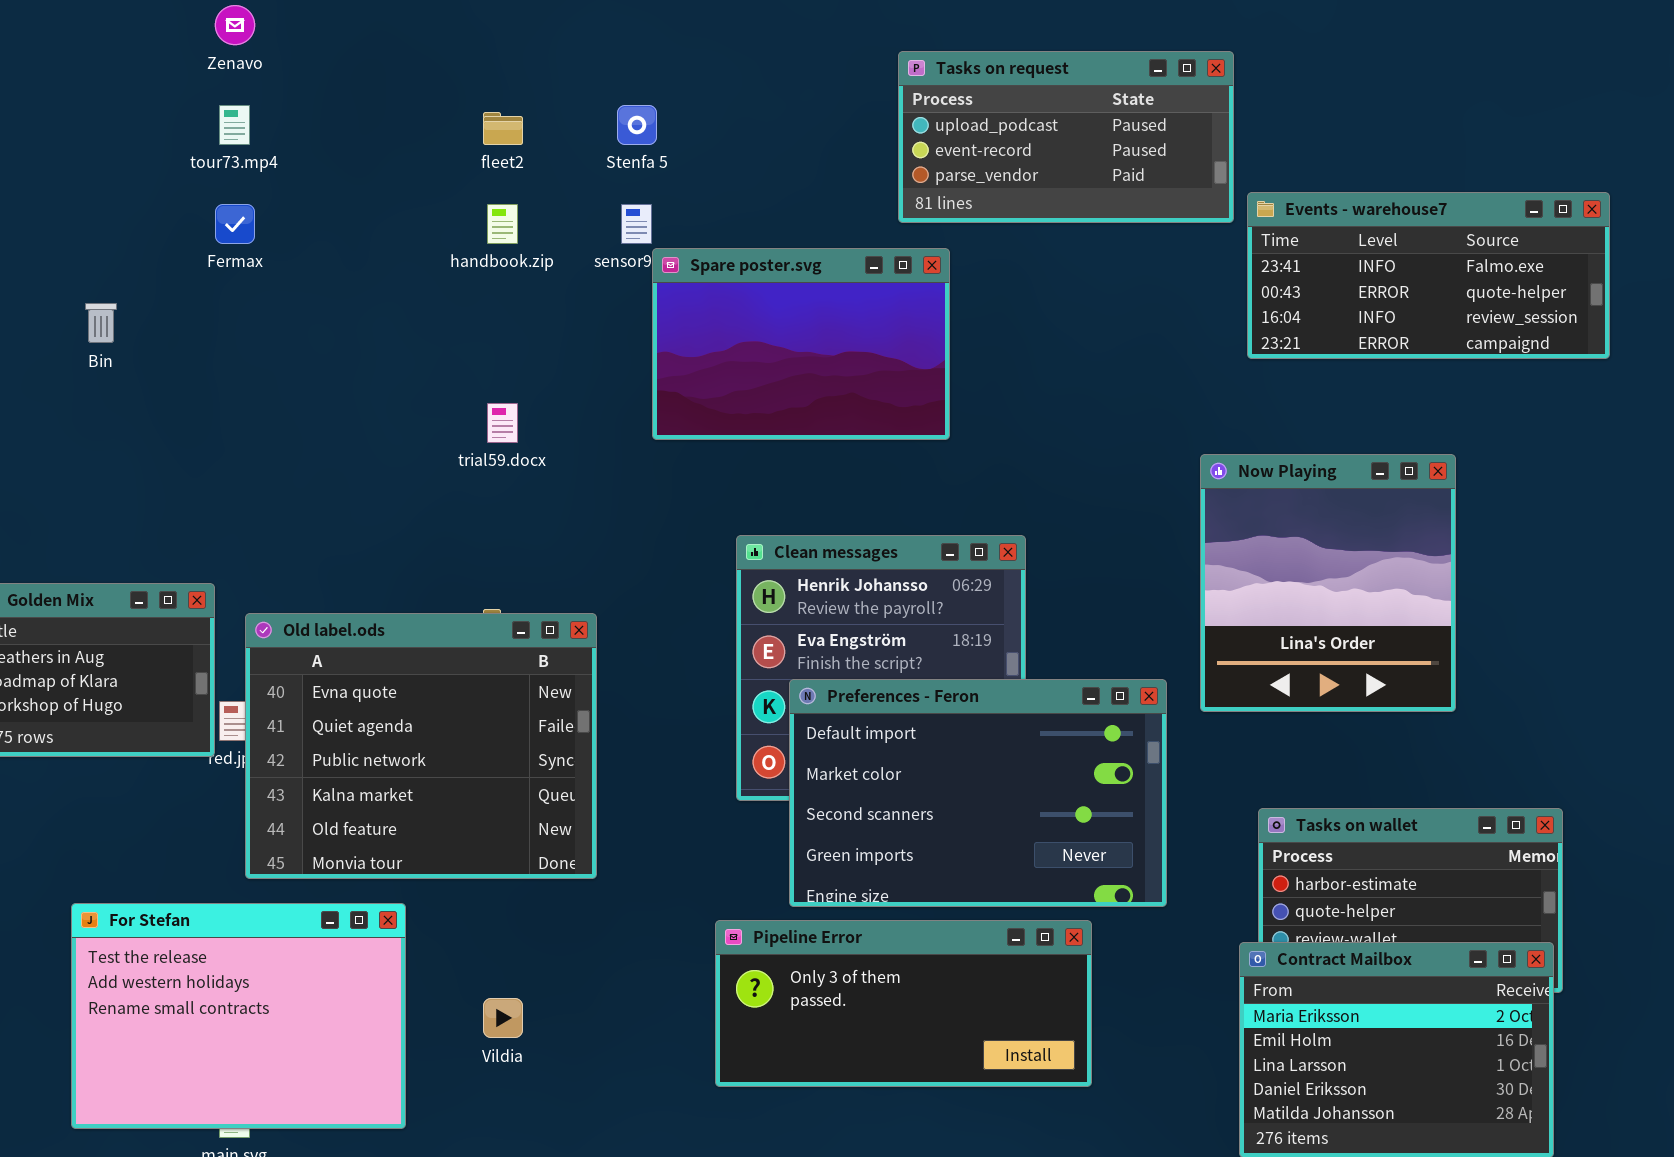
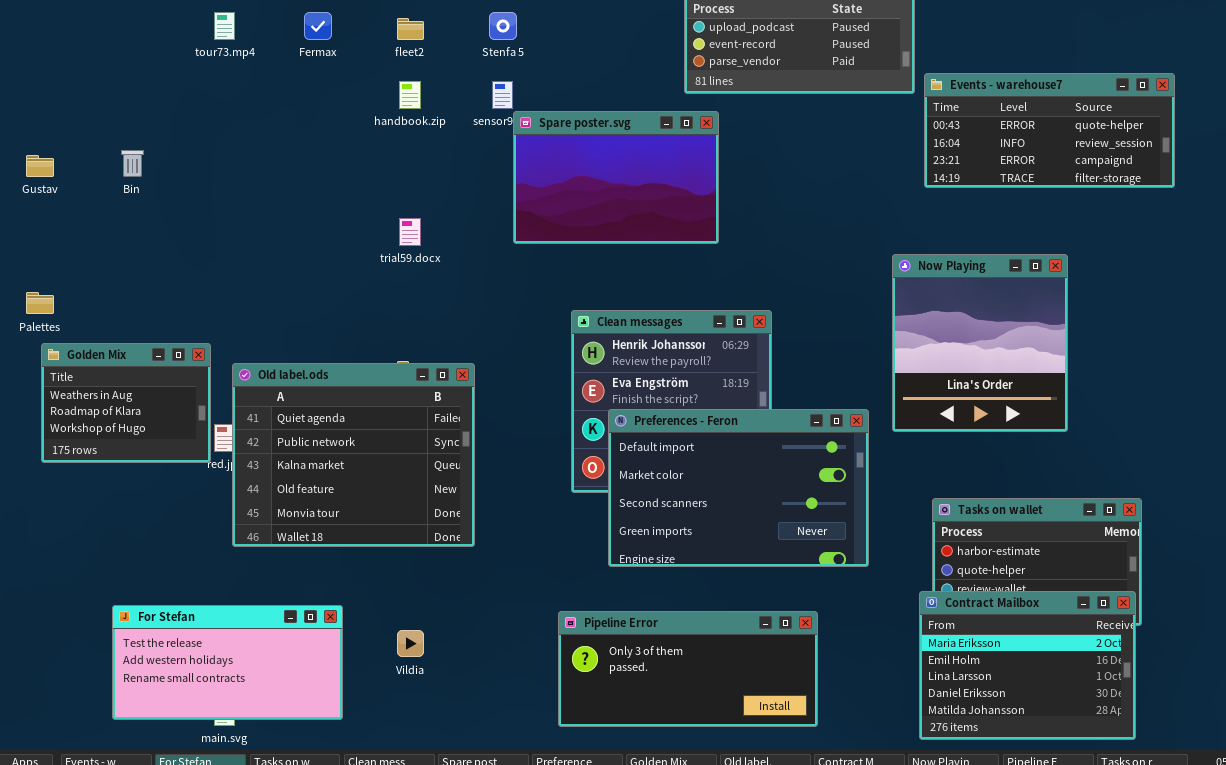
Events - warehouse7: [1247,192,1610,359] -> [924,73,1175,188], scrolled down 1 row
Fermax: [215,204,255,244] -> [304,12,332,40], moved
Old label.ods: [245,613,597,879] -> [232,363,475,547], scrolled down 1 row
For Stefan: [71,903,406,1129] -> [112,605,343,720], resized
Pipeline Error: [715,920,1092,1087] -> [558,611,818,727], moved

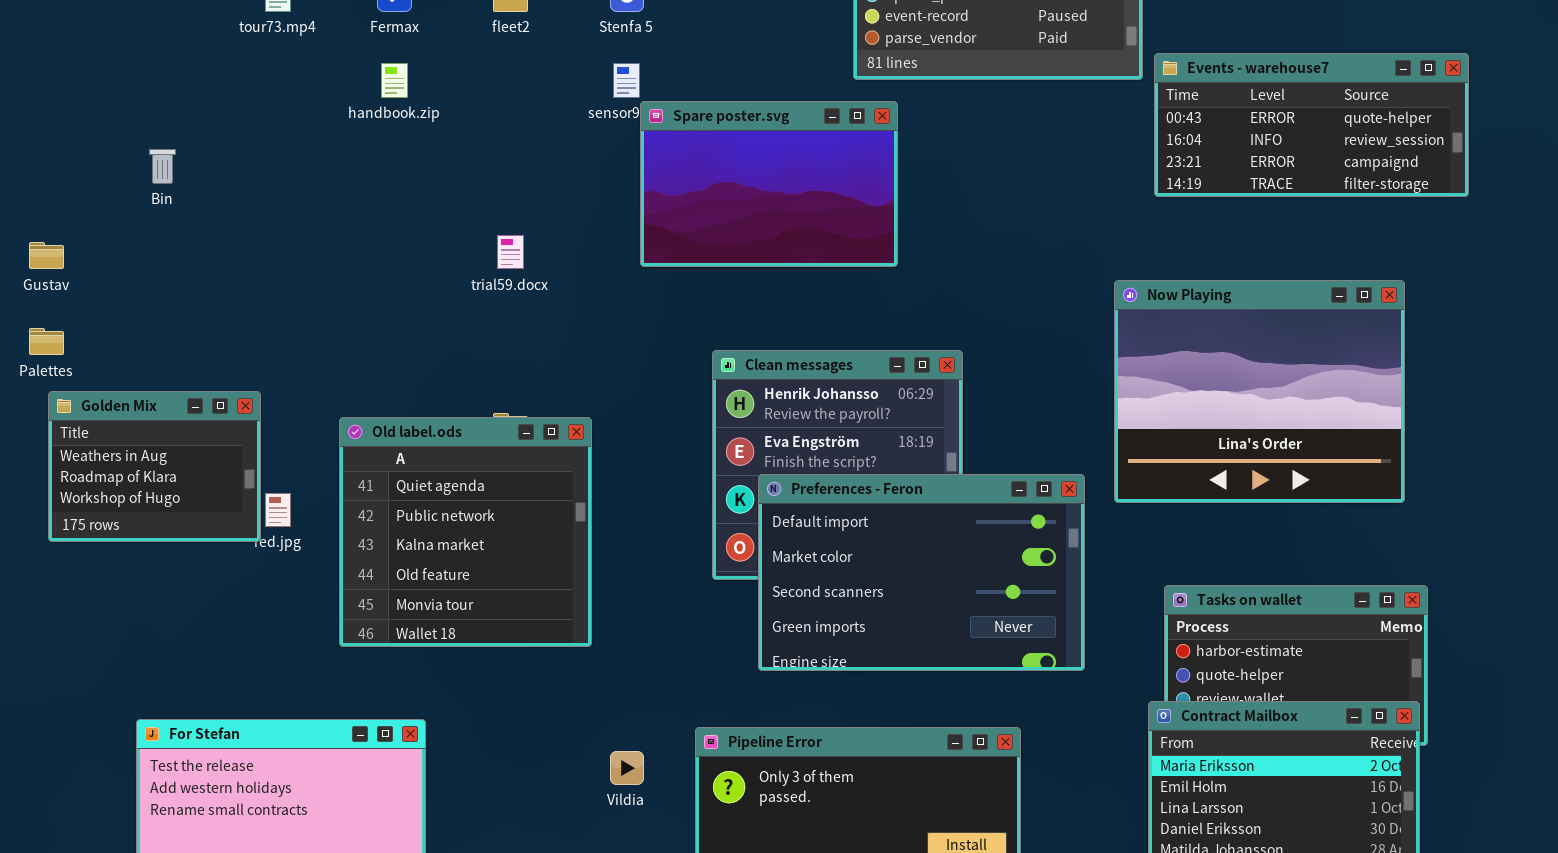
handbook.zip: [399,81,421,109] -> [381,63,408,98], moved
Gustav: [26,155,54,177] -> [29,242,64,269], moved
Now Playing: [892,254,1068,432] -> [1114,280,1405,503], resized
Old label.ods: [232,363,475,547] -> [339,417,592,647], resized
Vildia: [397,630,424,657] -> [610,751,644,785], moved

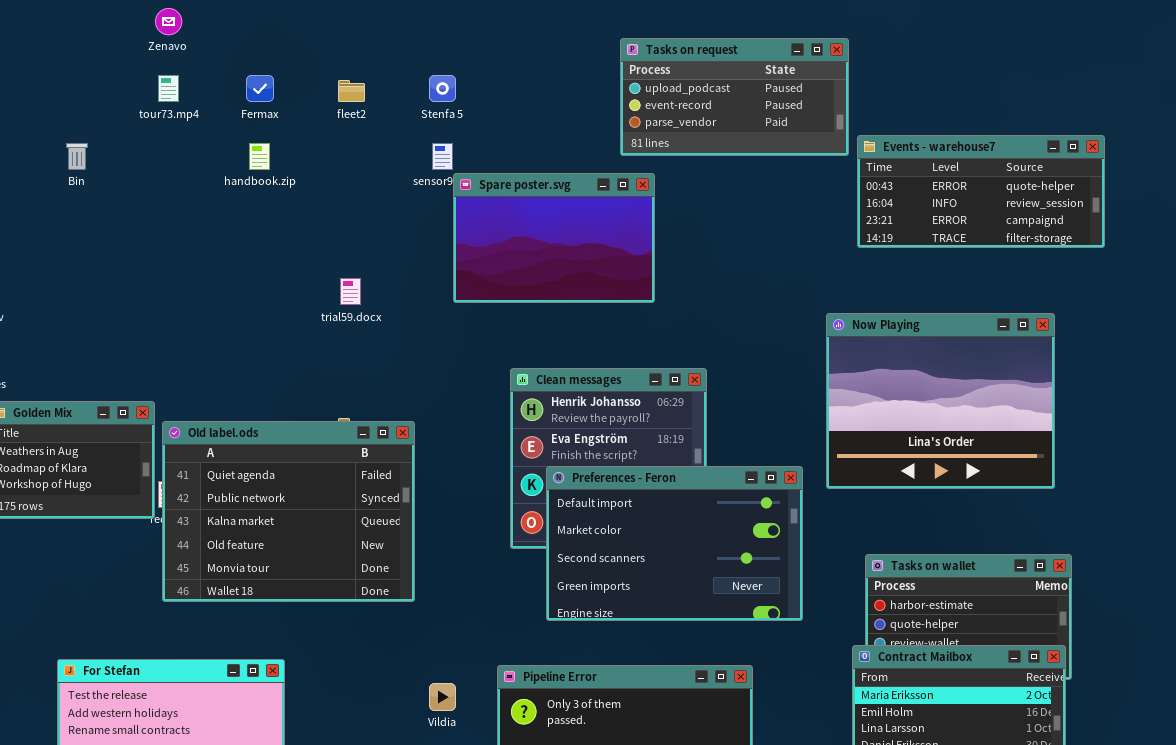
Bin: [149,149,176,184] -> [66,143,88,170], moved
Old label.ods: [339,417,592,647] -> [162,421,415,602], resized

